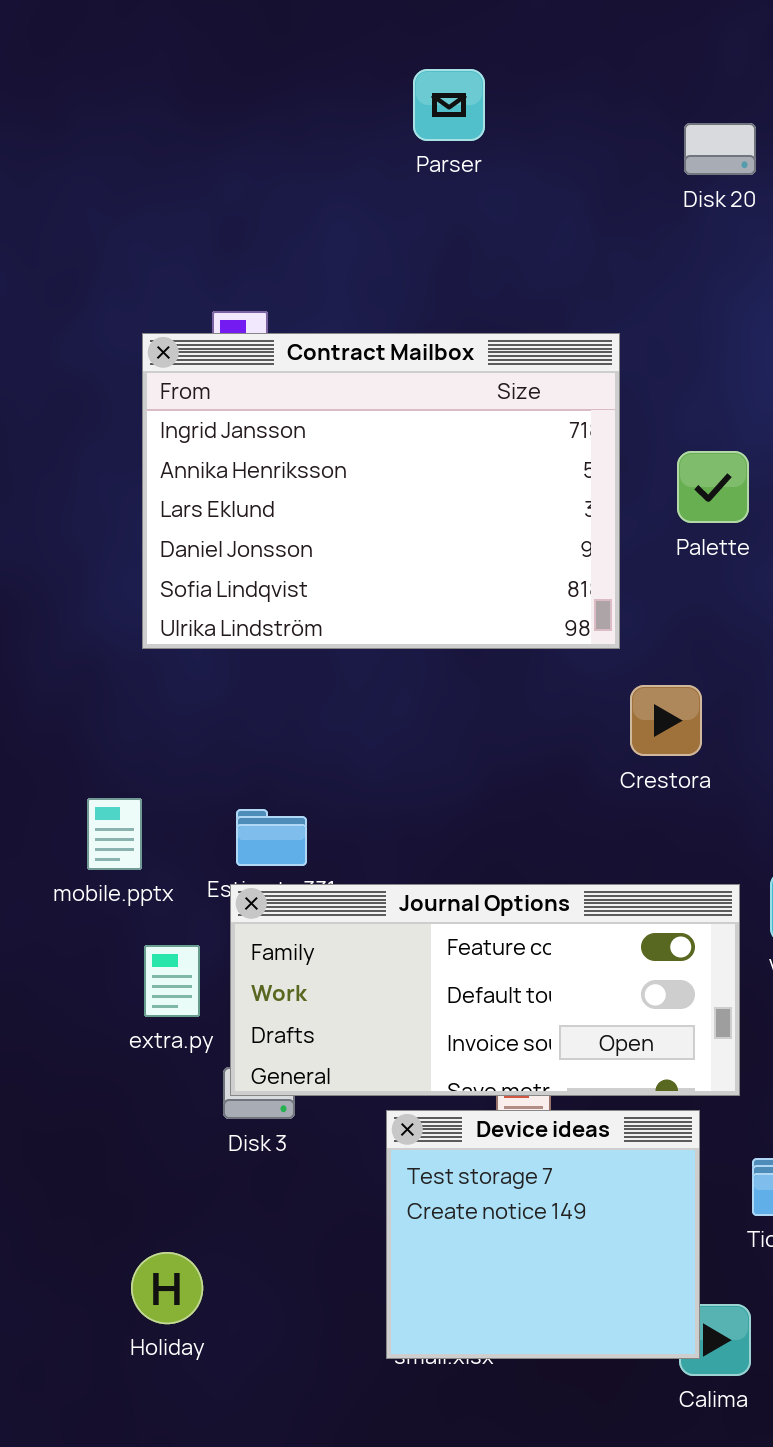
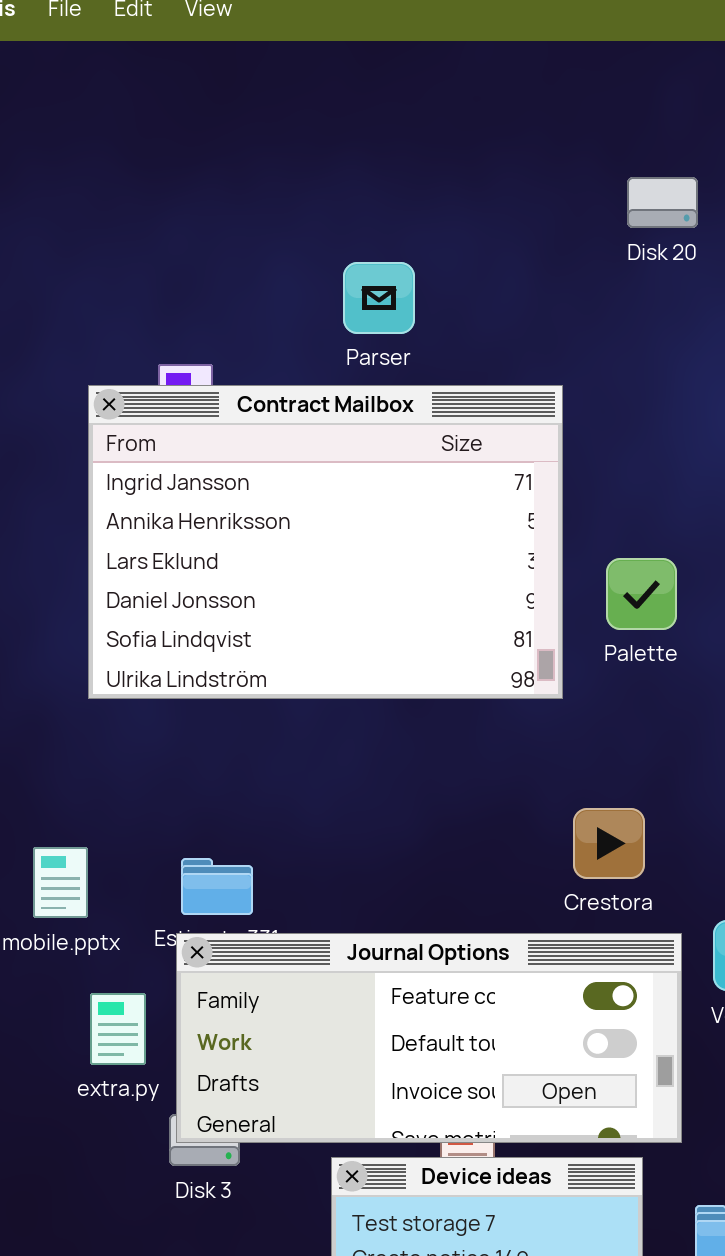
Parser: [413,69,485,141] -> [343,262,415,334], moved
Palette: [677,451,749,523] -> [606,558,677,630], moved
Crestora: [630,685,702,756] -> [573,808,645,879], moved

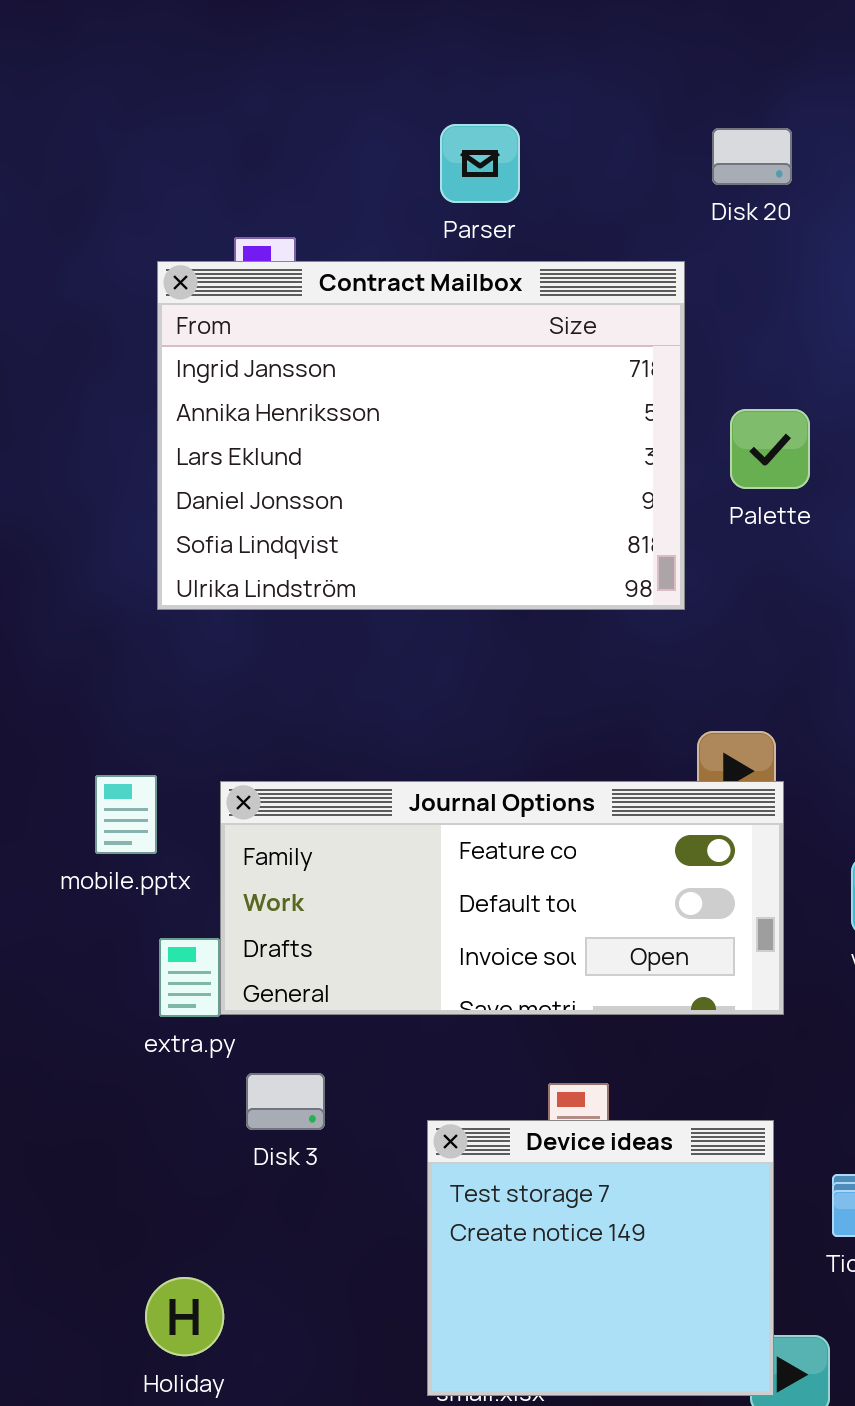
Disk 20: [627,177,698,228] -> [712,128,792,185], moved
Palette: [606,558,677,630] -> [730,409,810,489], moved
Journal Options: [176,933,682,1143] -> [220,781,784,1015], moved

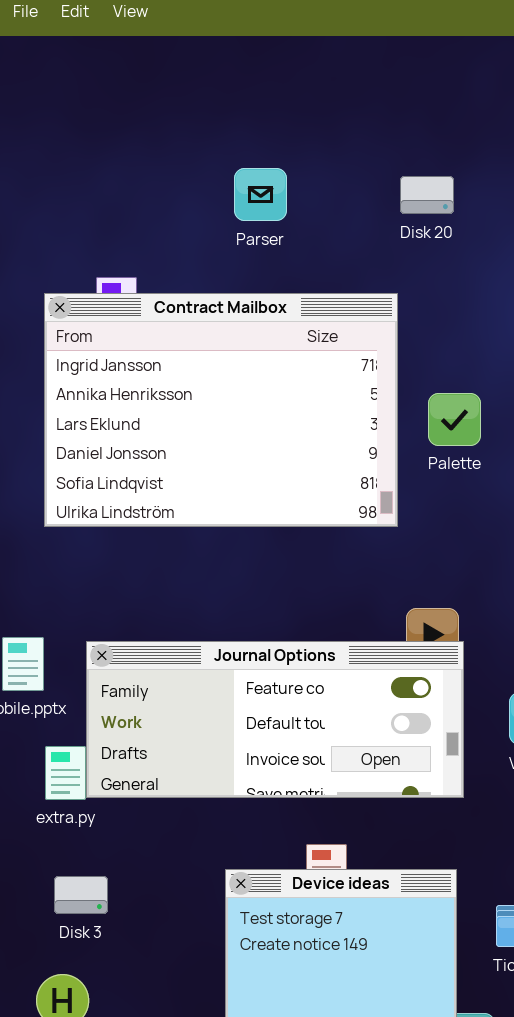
Parser: [440,124,520,203] -> [234,168,287,221], moved
Disk 20: [712,128,792,185] -> [400,176,454,214], moved
Disk 3: [246,1073,325,1130] -> [54,876,108,914], moved

